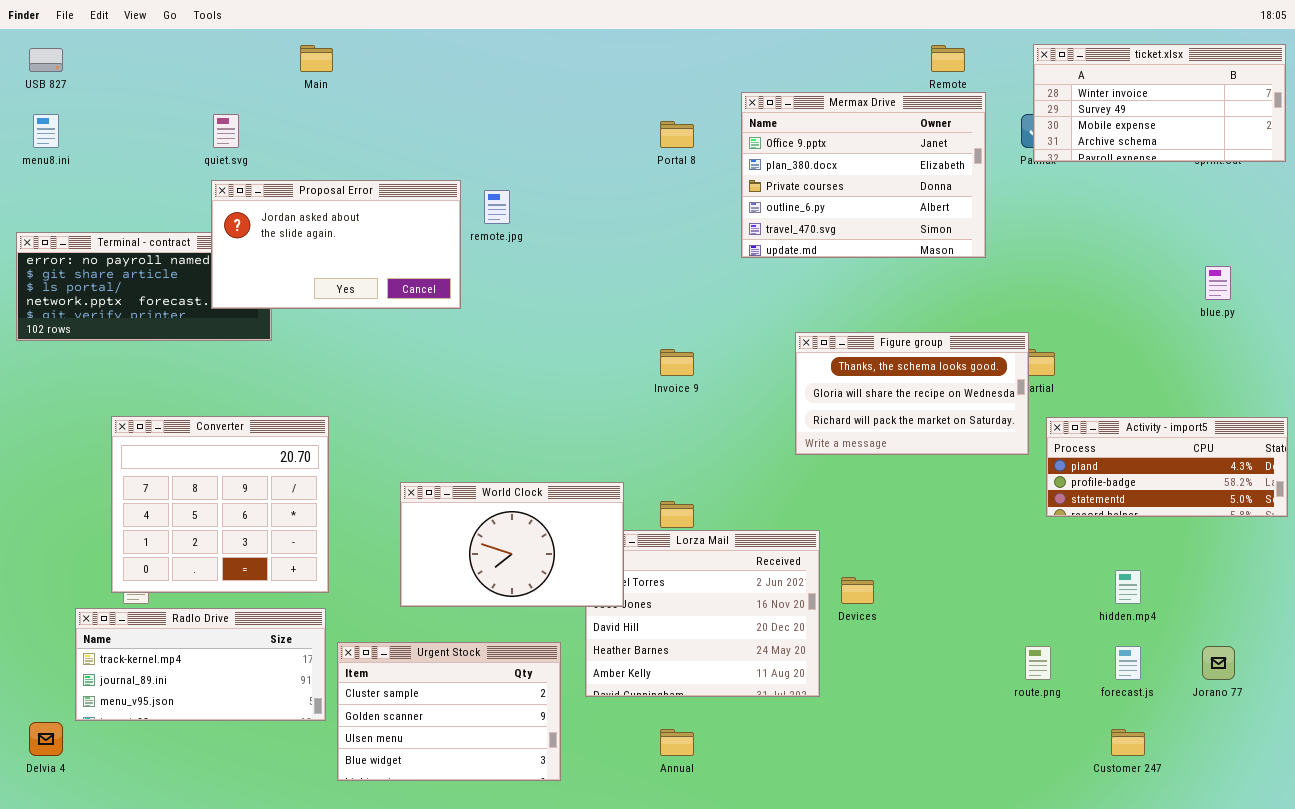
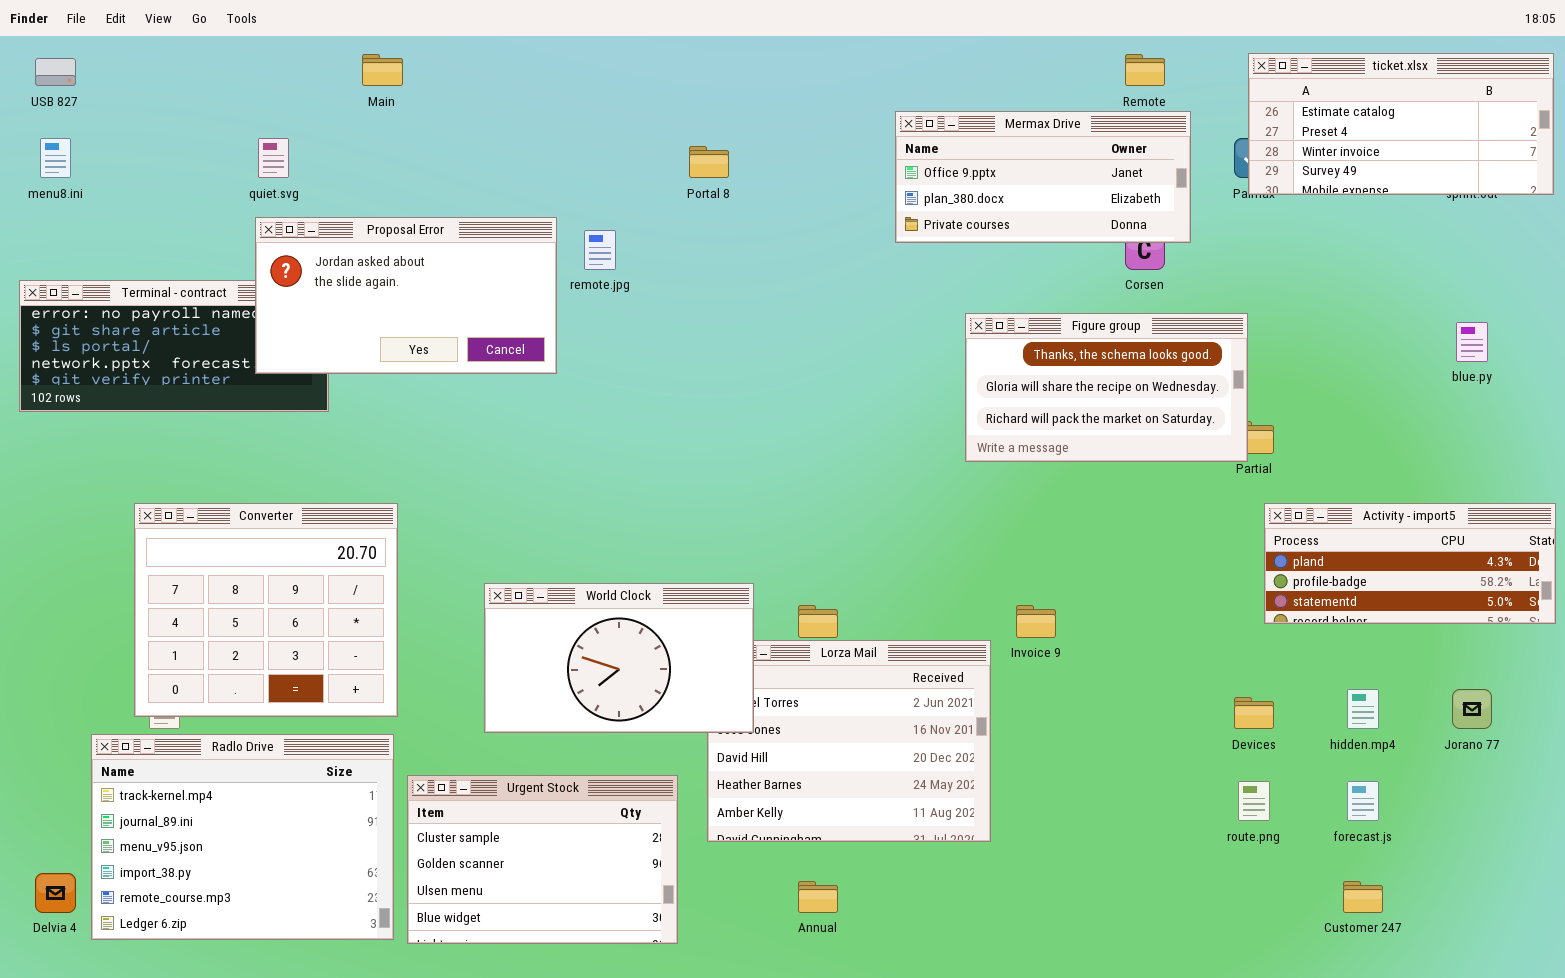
ticket.xlsx: [1033,44,1286,162] -> [1248,53,1554,195], scrolled up 2 rows
Mermax Drive: [741,92,986,258] -> [895,111,1191,243], resized
Portal 8: [660,121,694,148] -> [689,146,729,178], moved
Figure group: [795,332,1029,455] -> [965,313,1248,462], moved
Invoice 9: [660,349,694,376] -> [1016,605,1056,638], moved
Devices: [841,577,874,604] -> [1234,697,1274,729], moved
Radlo Drive: [75,608,326,721] -> [91,734,394,940], resized
Jorano 77: [1202,646,1235,680] -> [1452,689,1492,729], moved

